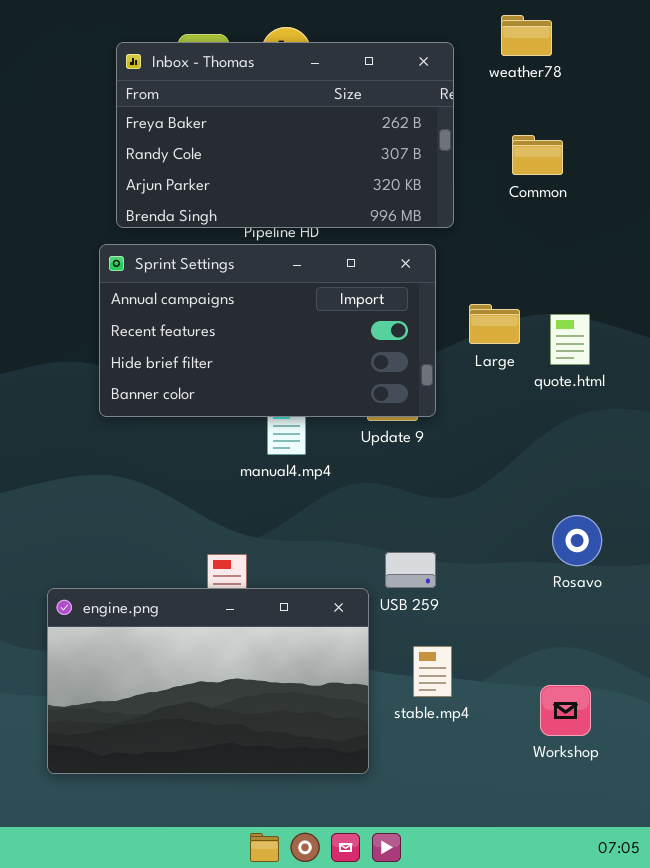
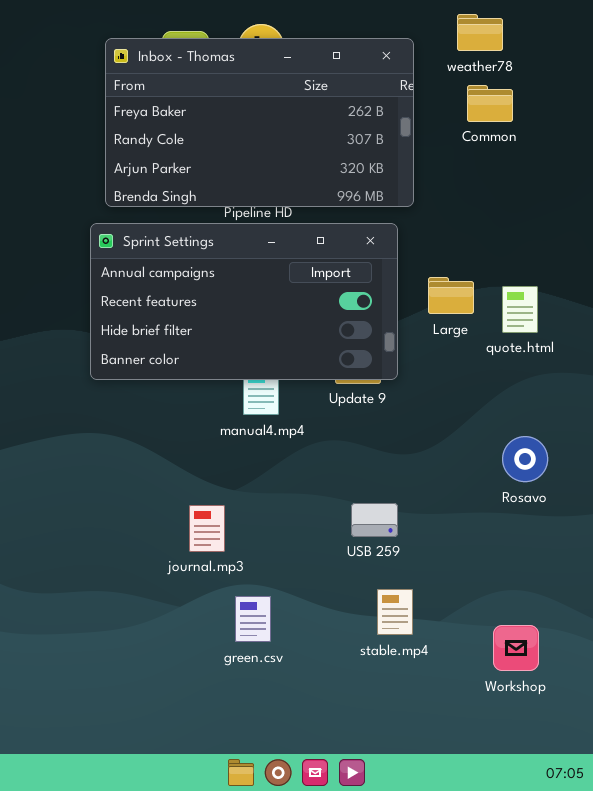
Common: [512,135,563,175] -> [467,85,513,122], moved
Rosavo: [552,515,602,566] -> [502,436,548,482], moved
engine.png: [47,588,369,774] -> none, closed

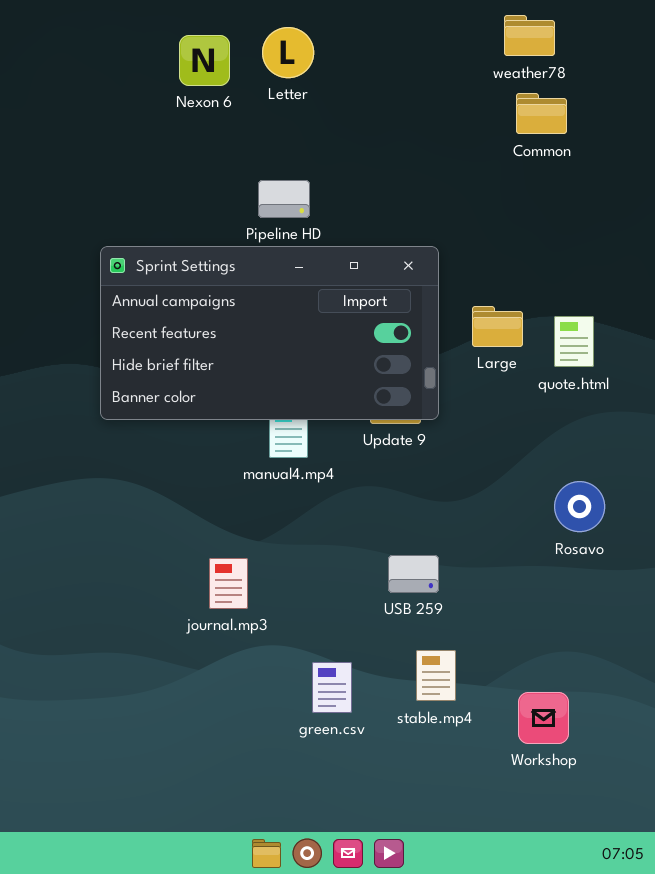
Inbox - Thomas: [105,38,414,207] -> none, closed
green.csv: [235,596,271,642] -> [312,662,352,713], moved
Workshop: [493,625,539,671] -> [518,692,569,744], moved

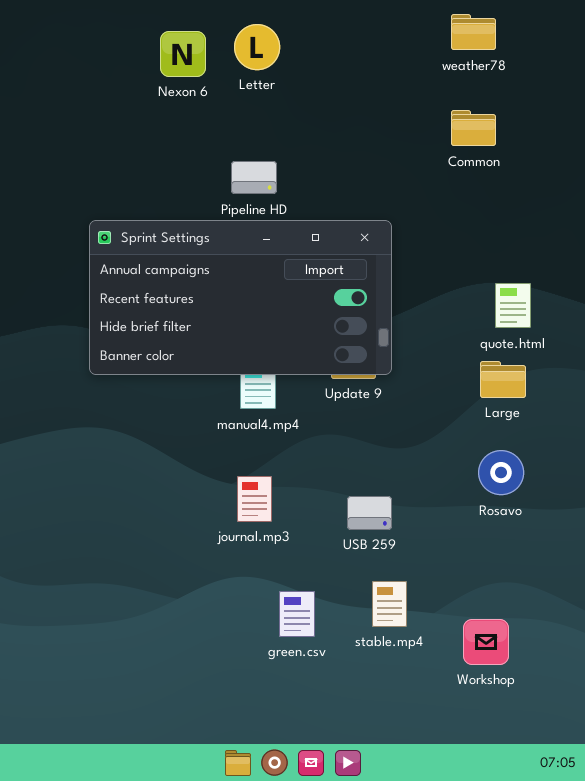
Common: [516,93,567,134] -> [451,110,496,146], moved
Large: [472,306,523,347] -> [480,361,526,398], moved
Rosavo: [554,481,605,532] -> [478,450,524,495], moved
journal.mp3: [209,558,248,609] -> [237,476,272,522], moved

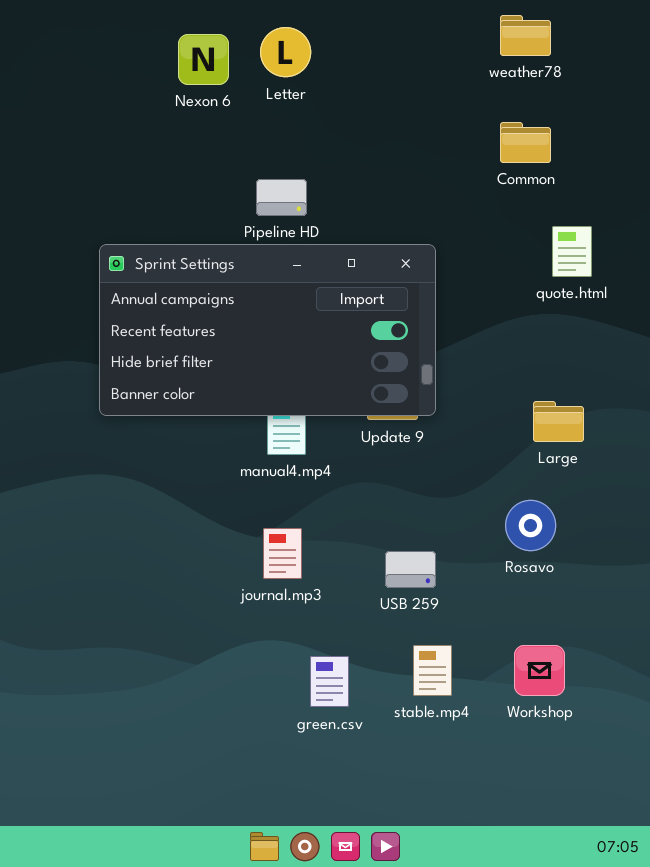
quote.html: [495,283,531,328] -> [552,226,592,277], moved
Rosavo: [478,450,524,495] -> [505,500,556,551], moved
Workshop: [463,619,509,665] -> [514,645,565,696], moved

